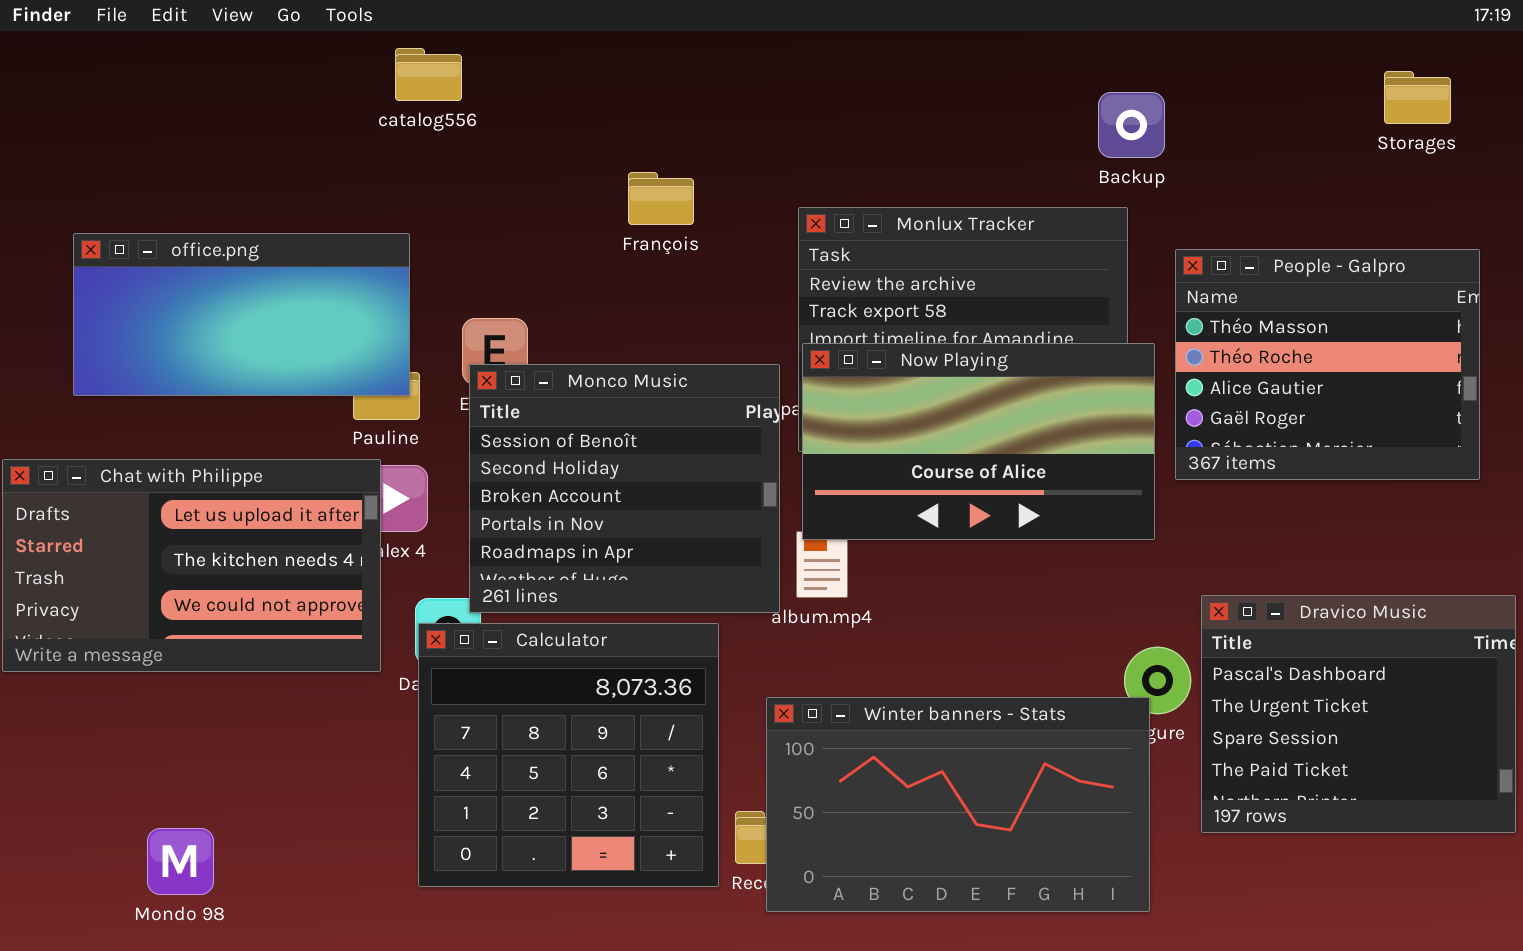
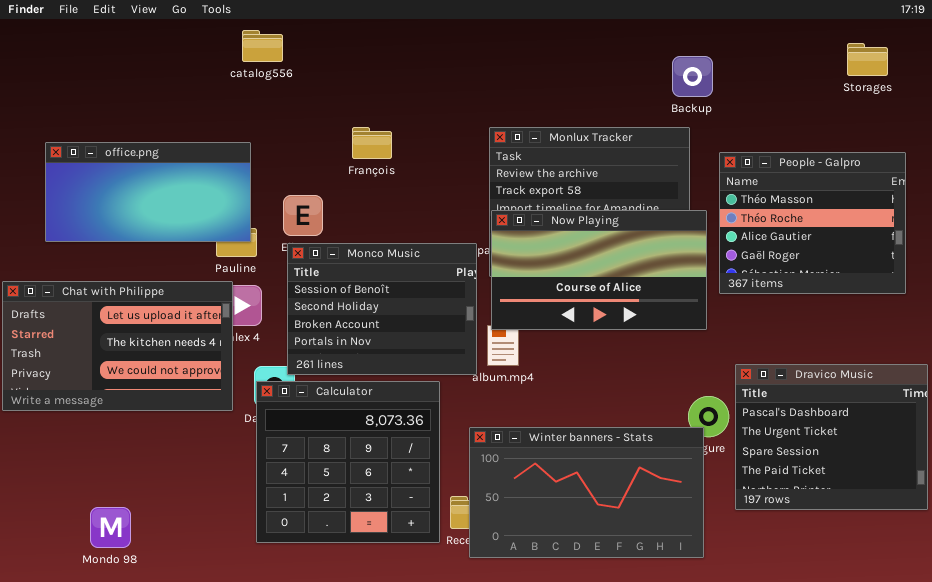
François: [628,172,694,225] -> [352,127,392,159], moved
Monco Music: [469,364,780,613] -> [287,243,477,375], resized

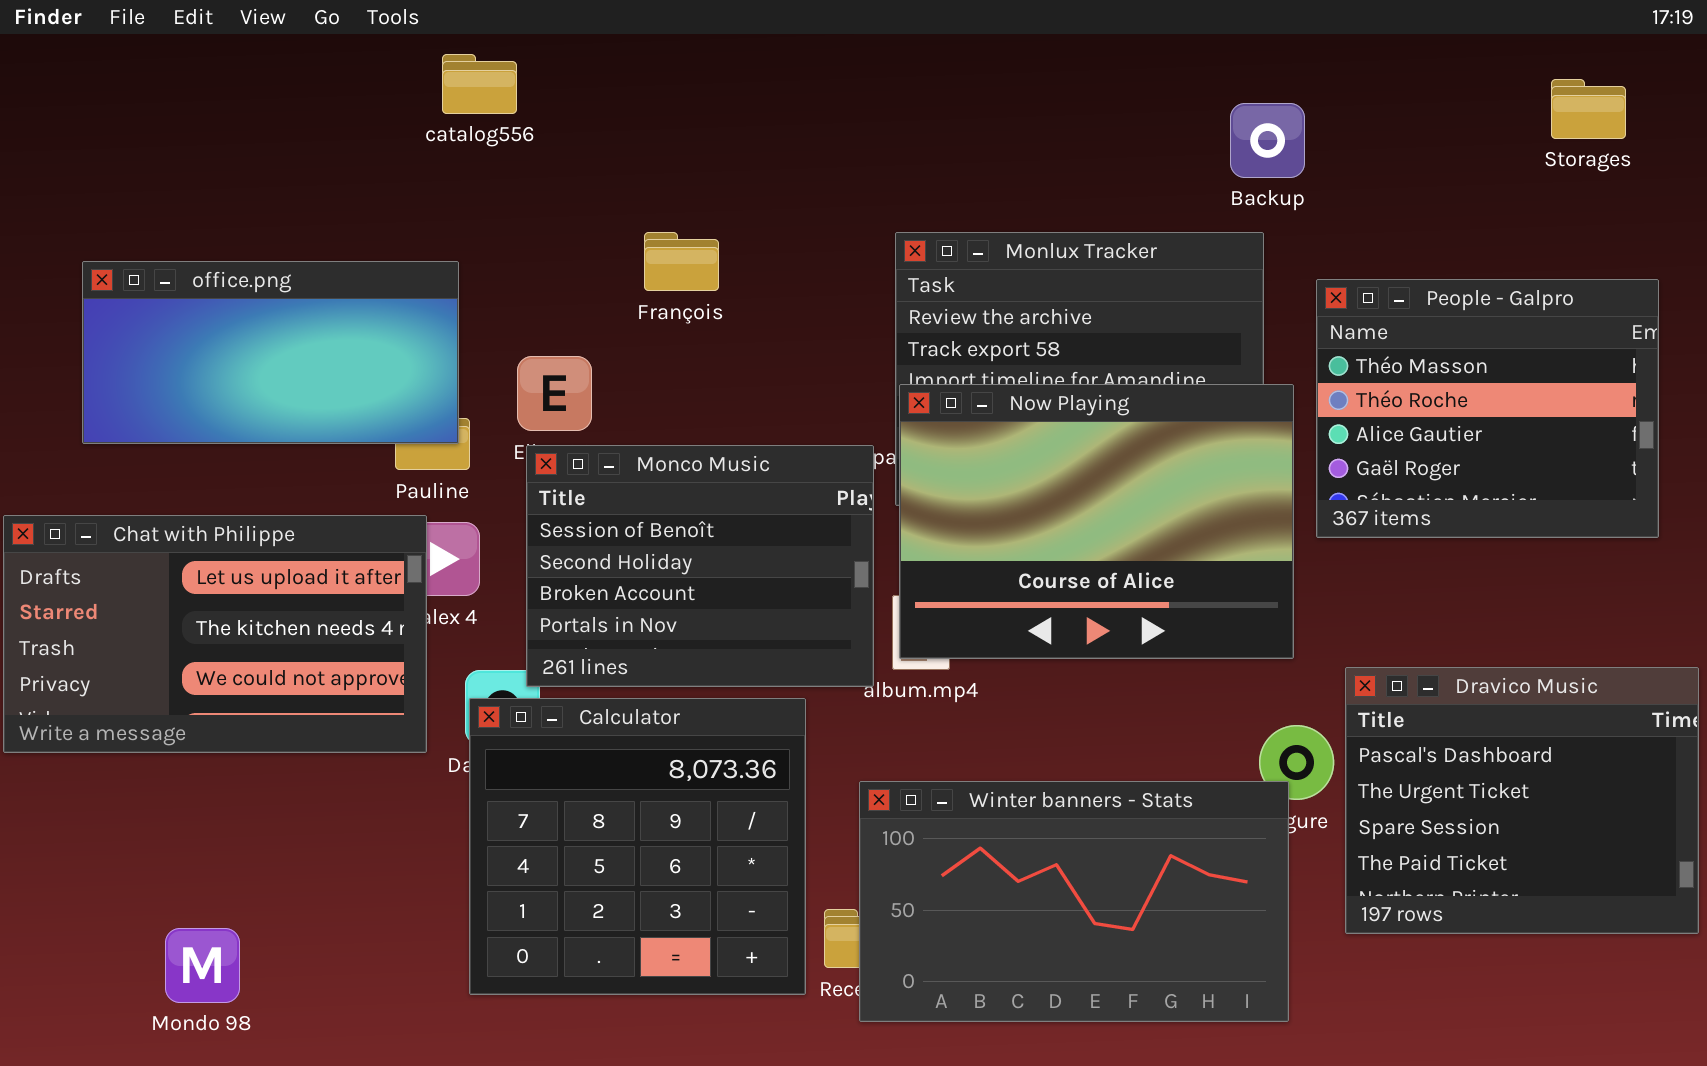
Now Playing: [491,210,707,330] -> [899,384,1294,659], resized

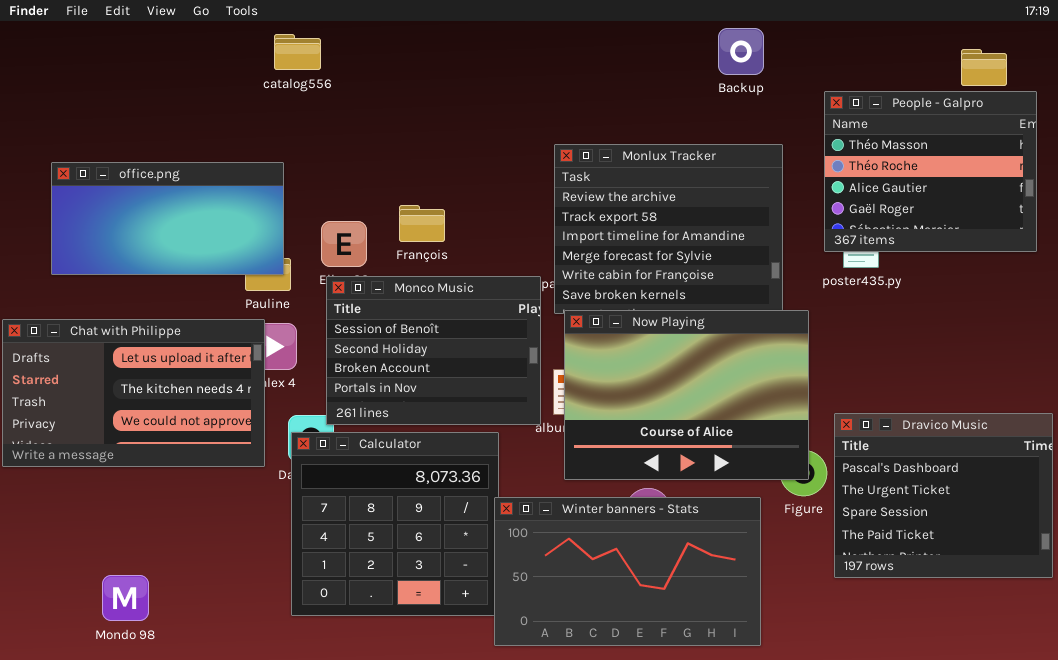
Backup: [1230,103,1305,178] -> [718,28,764,75], moved
François: [644,232,719,291] -> [399,205,445,242], moved
People - Galpro: [1316,279,1659,538] -> [824,91,1037,252], moved
Now Playing: [899,384,1294,659] -> [564,310,809,480], moved
Winter banners - Stats: [859,781,1289,1022] -> [494,497,761,646], moved

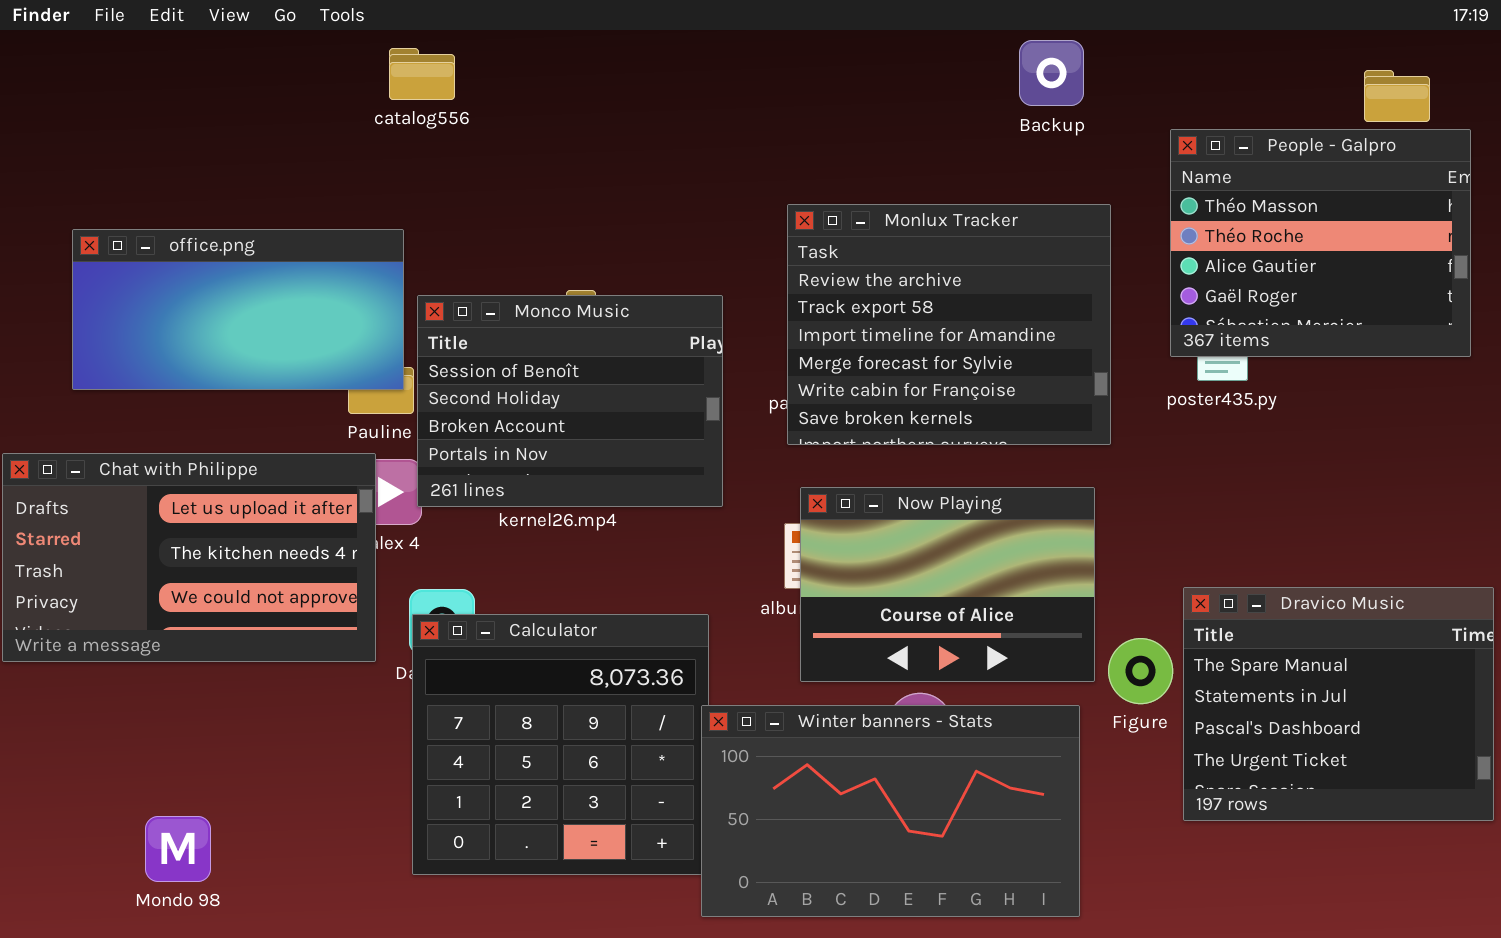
Monco Music: [326,276,541,425] -> [417,295,723,507], moved
Now Playing: [564,310,809,480] -> [800,487,1095,682], resized
Dravico Music: [834,413,1053,578] -> [1183,587,1494,821], scrolled up 2 rows

